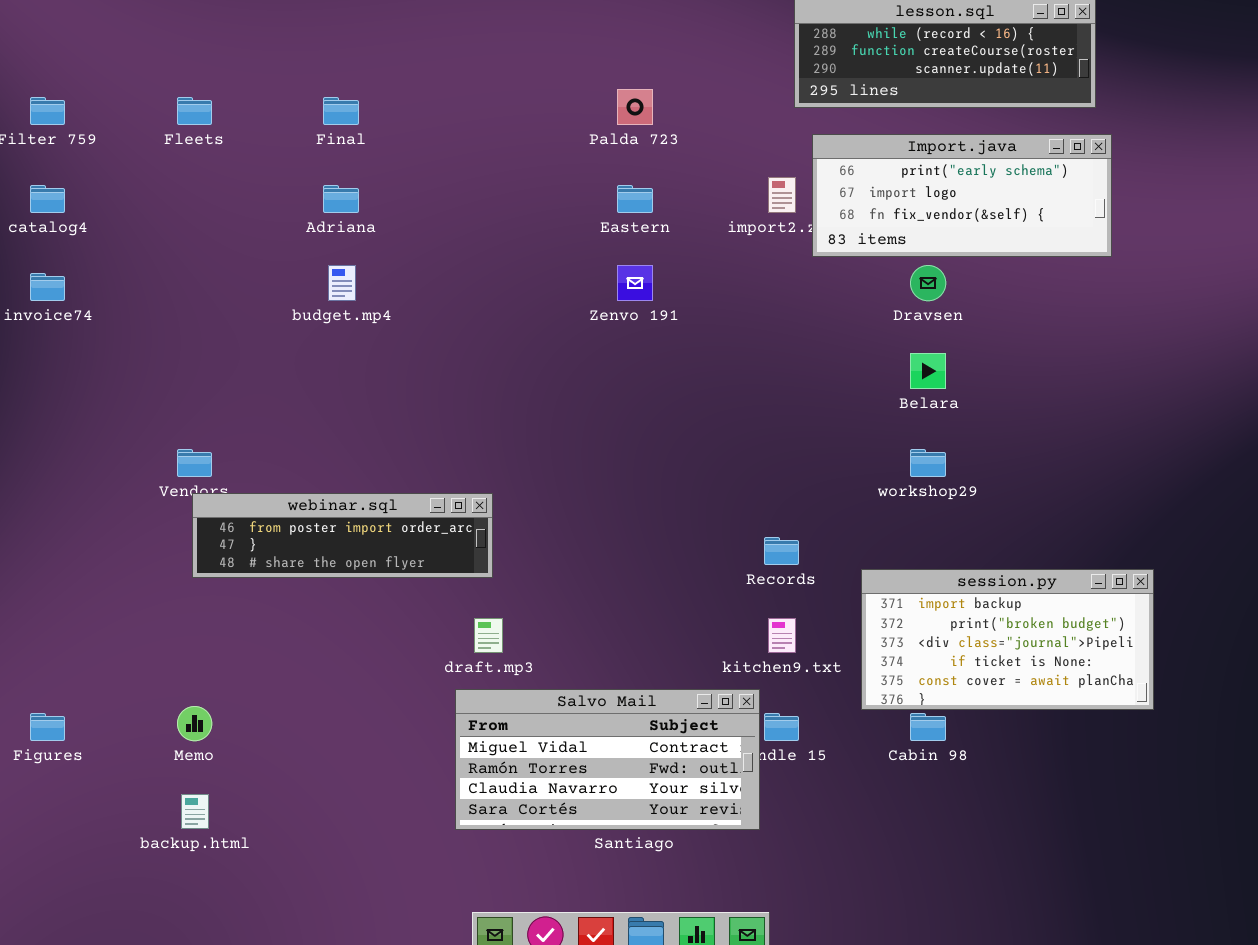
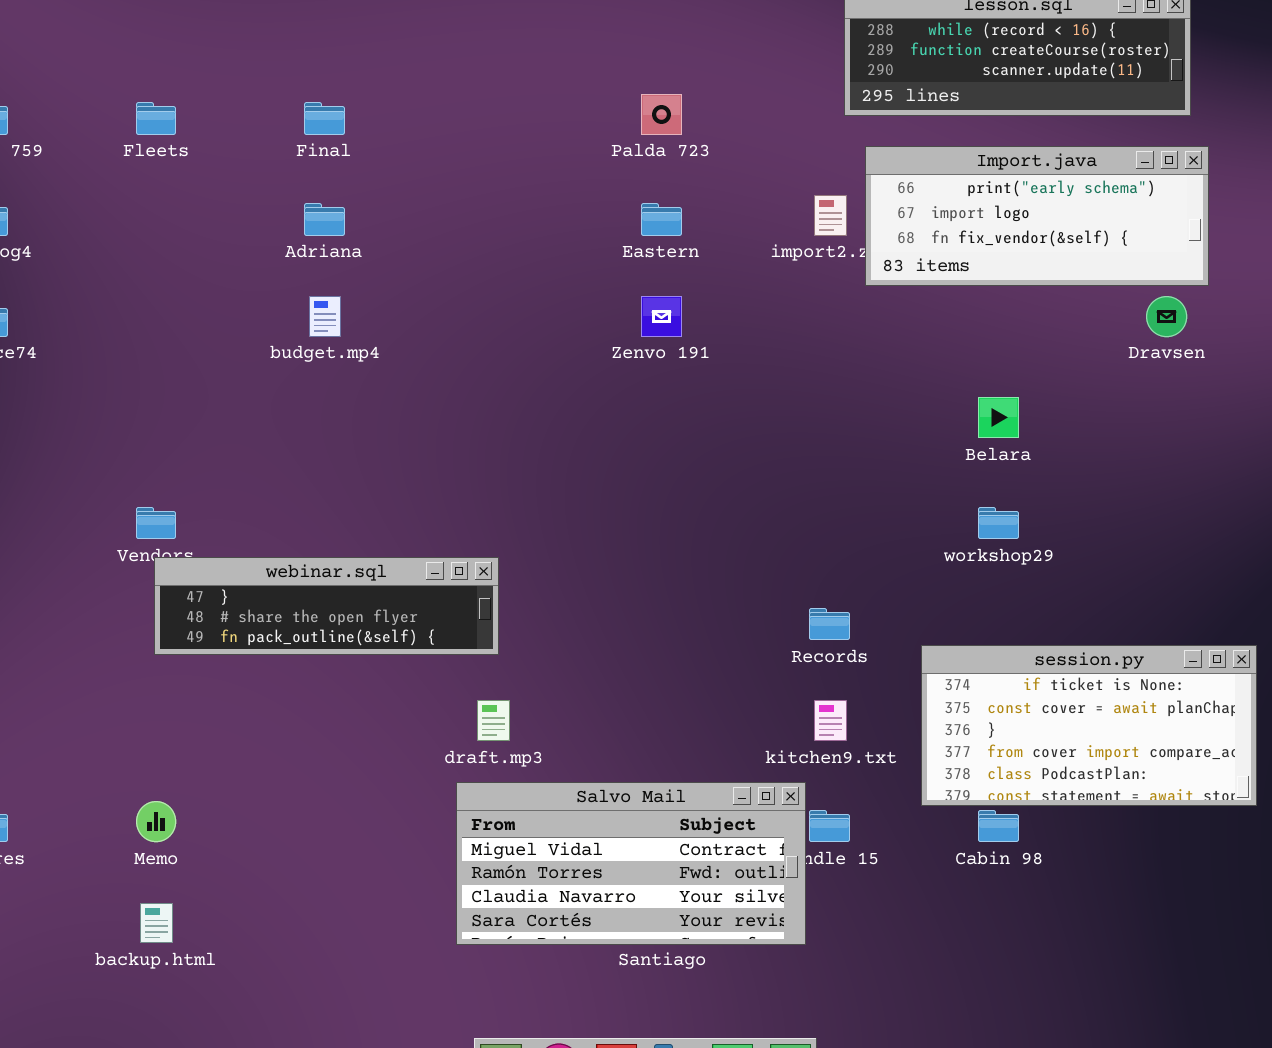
Dravsen: [910,265,946,301] -> [1146,296,1187,337], moved
webinar.sql: [192,493,493,578] -> [154,557,499,655], scrolled down 1 row
session.py: [861,569,1154,710] -> [921,645,1257,806], scrolled down 3 rows

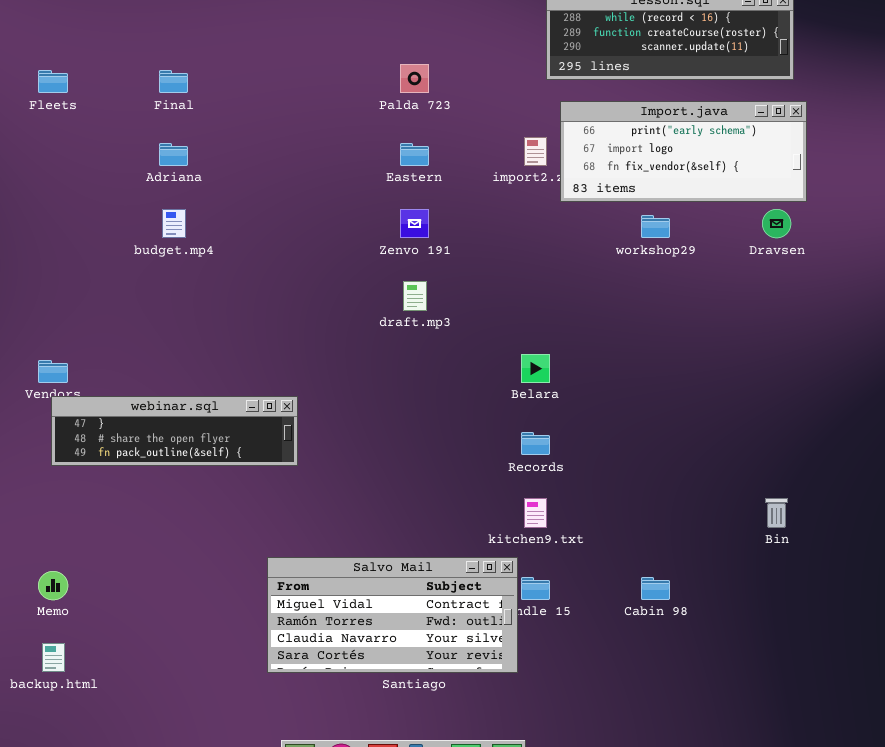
Belara: [978,397,1019,438] -> [521,354,550,383], moved
workshop29: [978,507,1019,539] -> [641,215,670,238], moved
session.py: [921,645,1257,806] -> none, closed
draft.mp3: [477,700,510,741] -> [403,281,427,311], moved

